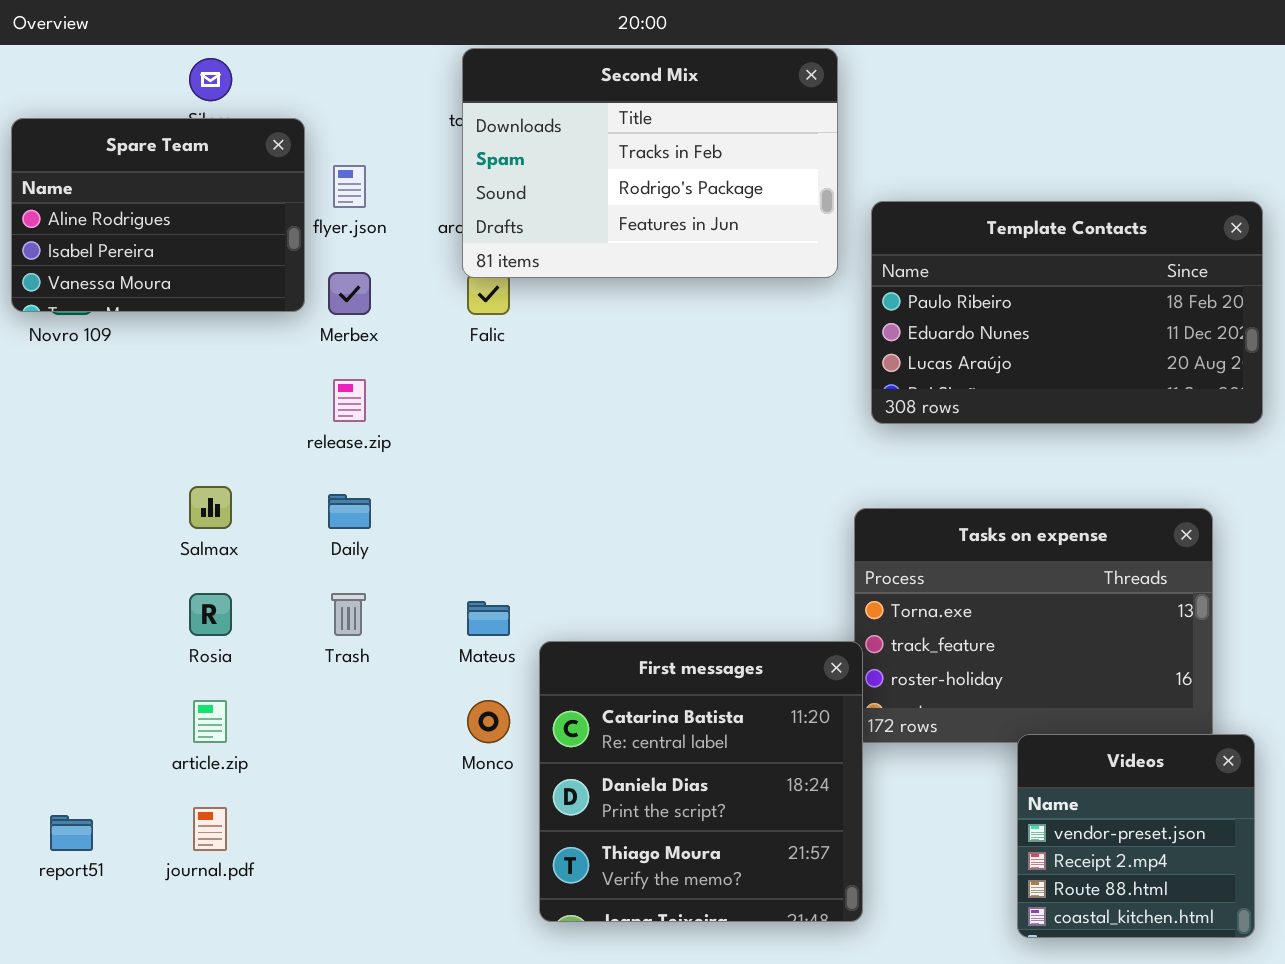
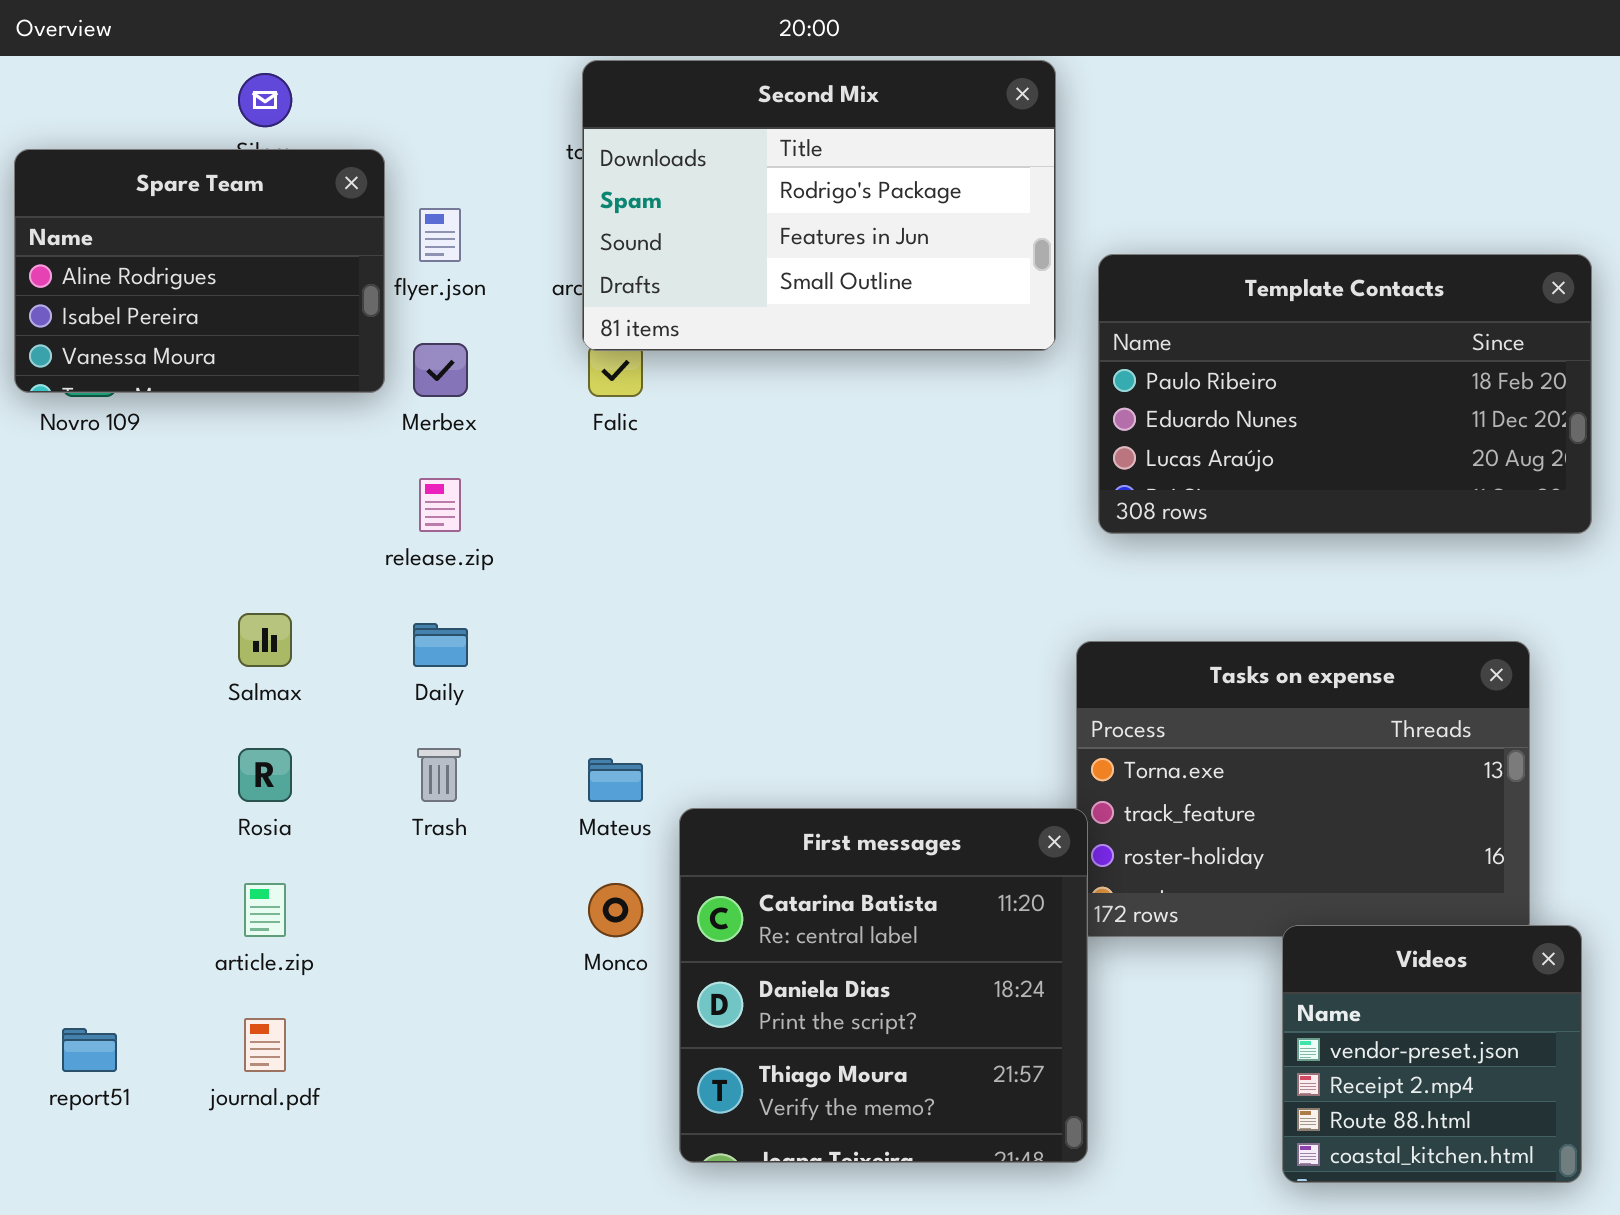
Second Mix: [462,48,838,278] -> [582,60,1056,351], scrolled down 1 row

